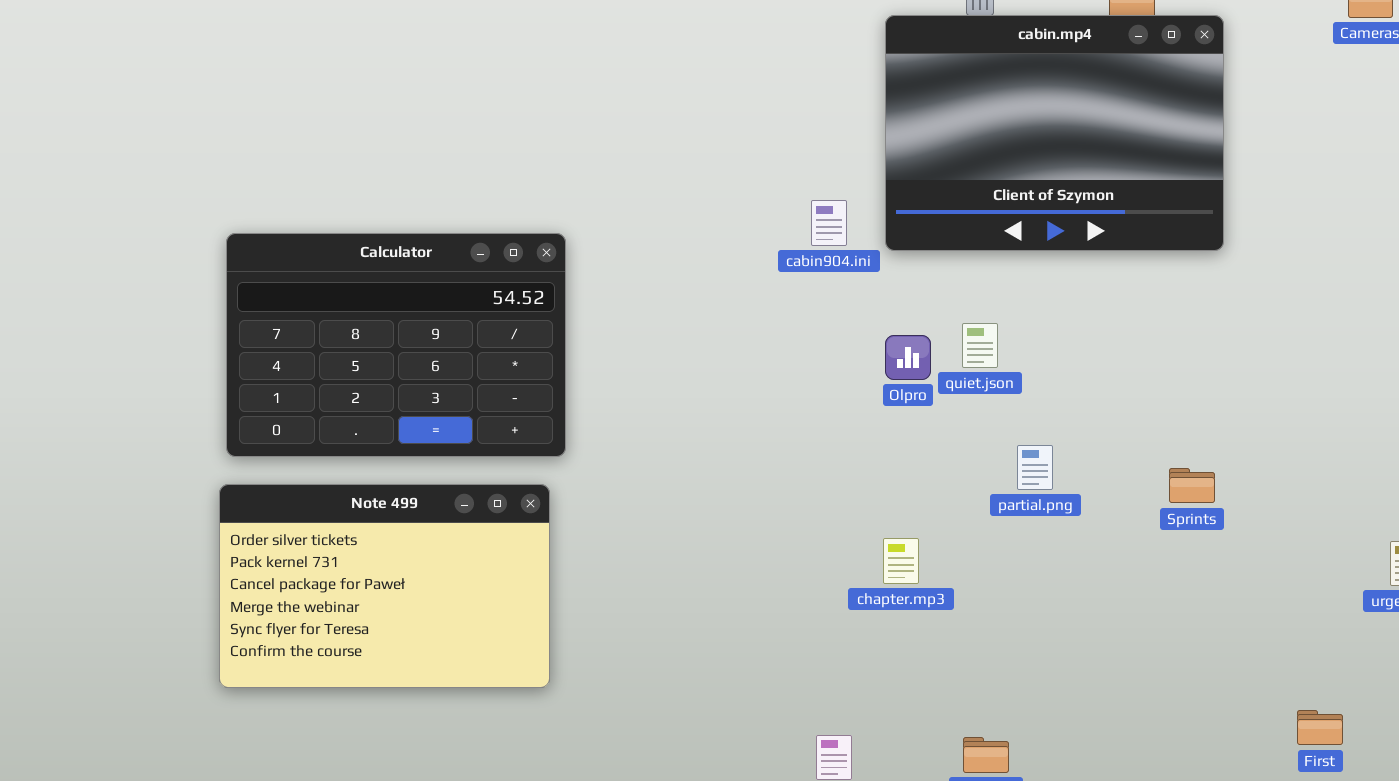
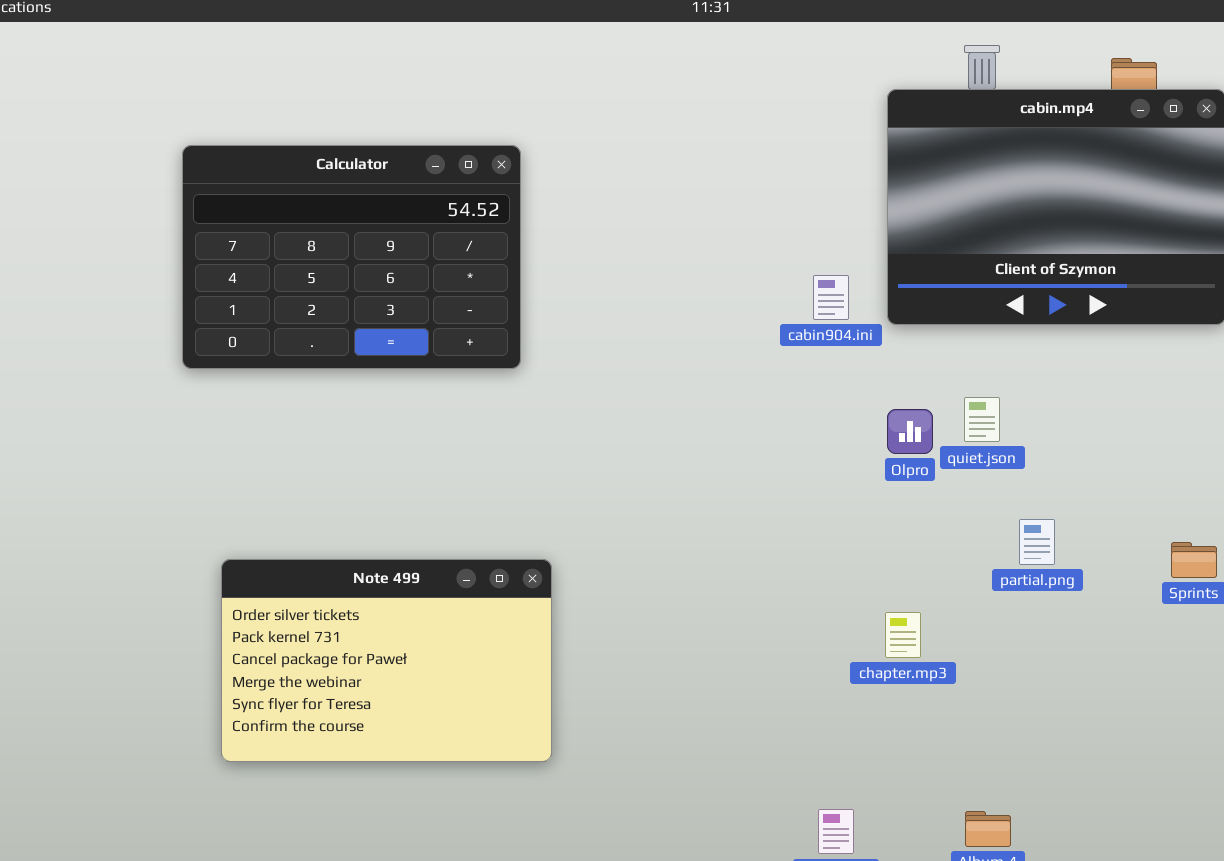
Calculator: [226,233,566,457] -> [182,145,521,369], moved

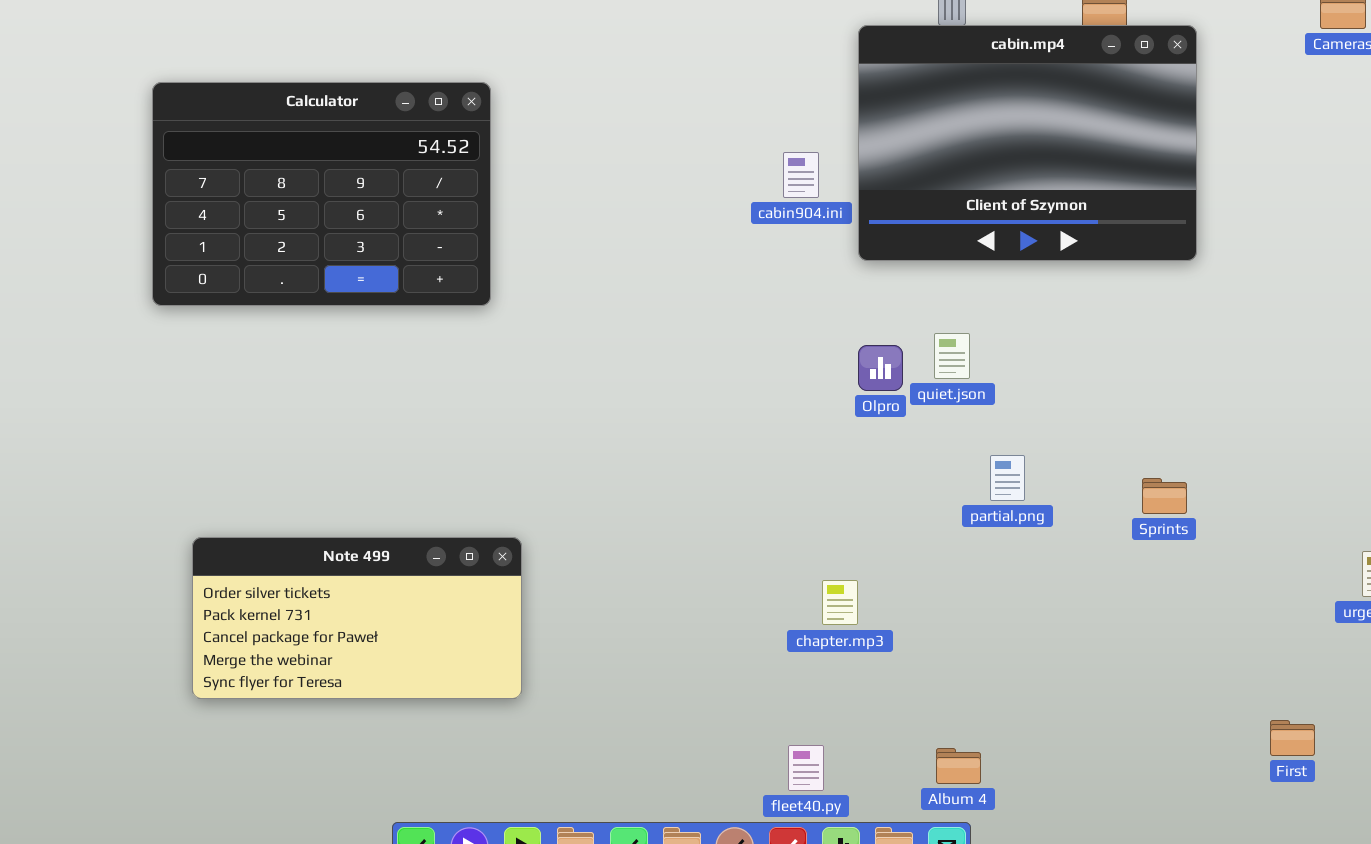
cabin904.ini: [813,275,849,320] -> [783,152,819,198], moved
Note 499: [221,559,552,762] -> [192,537,522,699], resized
chapter.mp3: [885,612,921,658] -> [822,580,858,625], moved

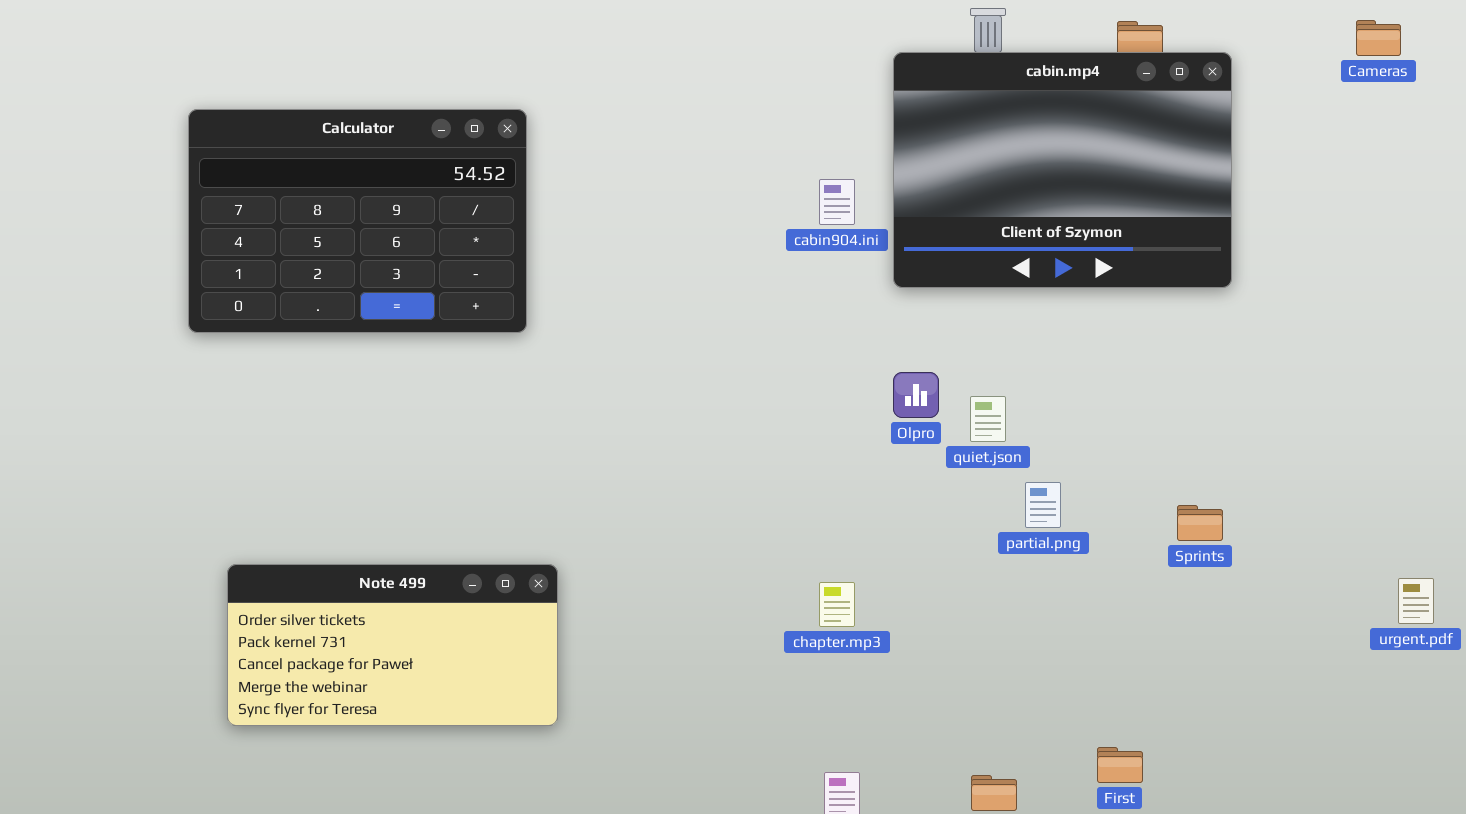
quiet.json: [934,333,970,379] -> [970,396,1006,442], moved
chapter.mp3: [822,580,858,625] -> [819,582,855,627], moved
First: [1270,720,1315,756] -> [1097,747,1143,783], moved

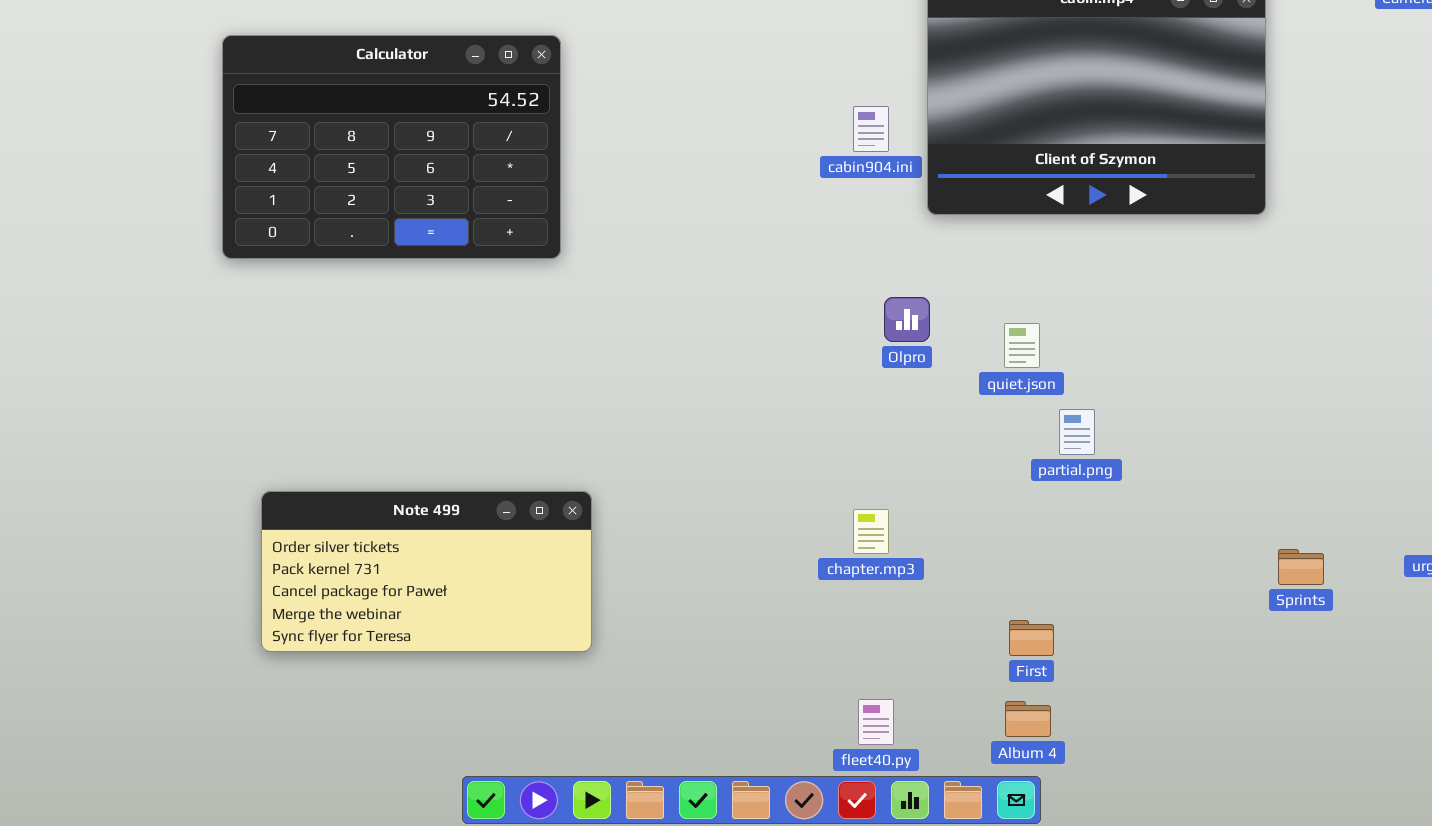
Olpro: [893,372,939,418] -> [884,297,930,342], moved
Sprints: [1177,505,1223,541] -> [1278,549,1324,585], moved
First: [1097,747,1143,783] -> [1009,620,1054,656], moved

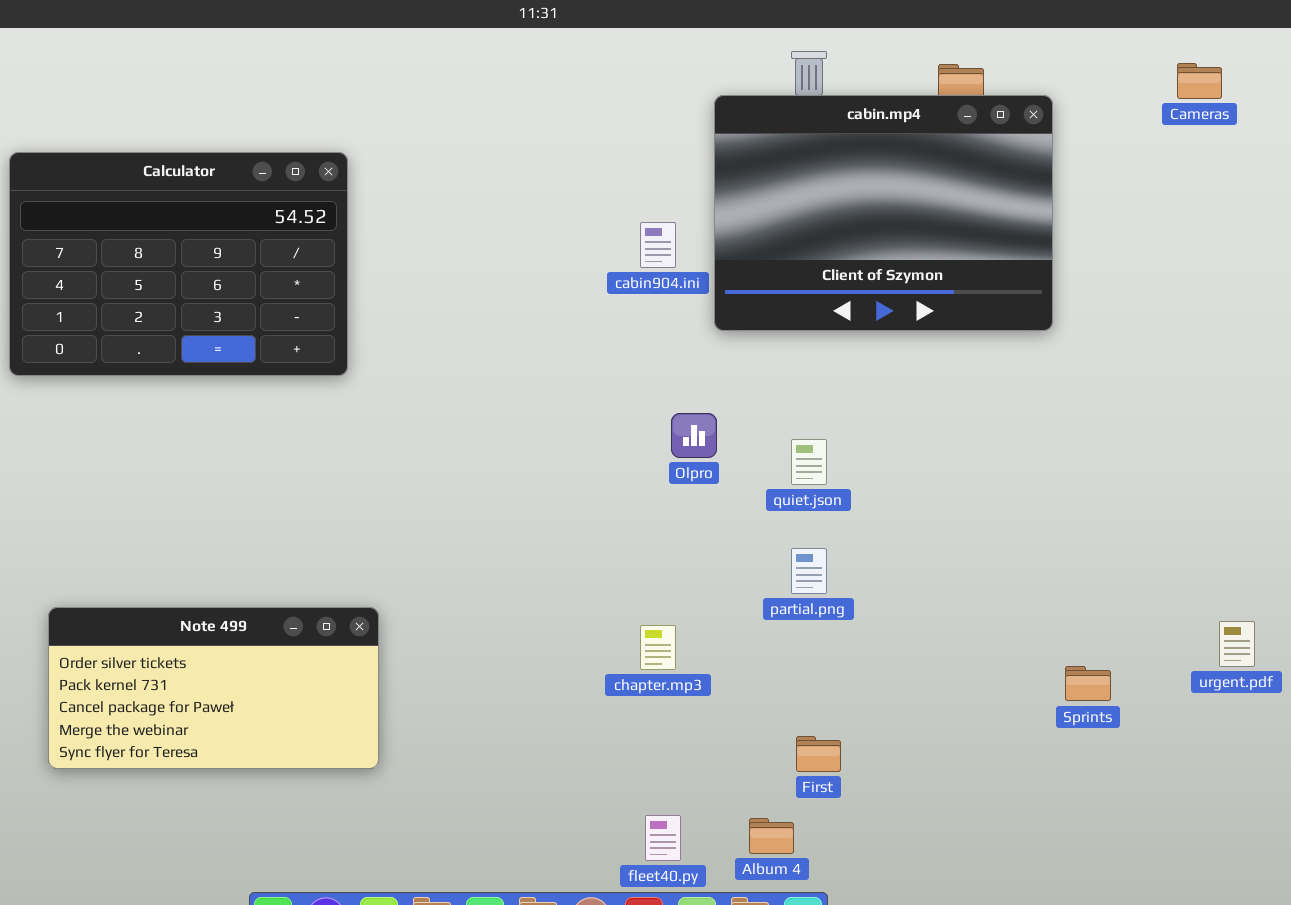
partial.png: [1059,409,1095,455] -> [791,548,827,594], moved
Album 4: [1005,701,1051,737] -> [749,818,794,854], moved

